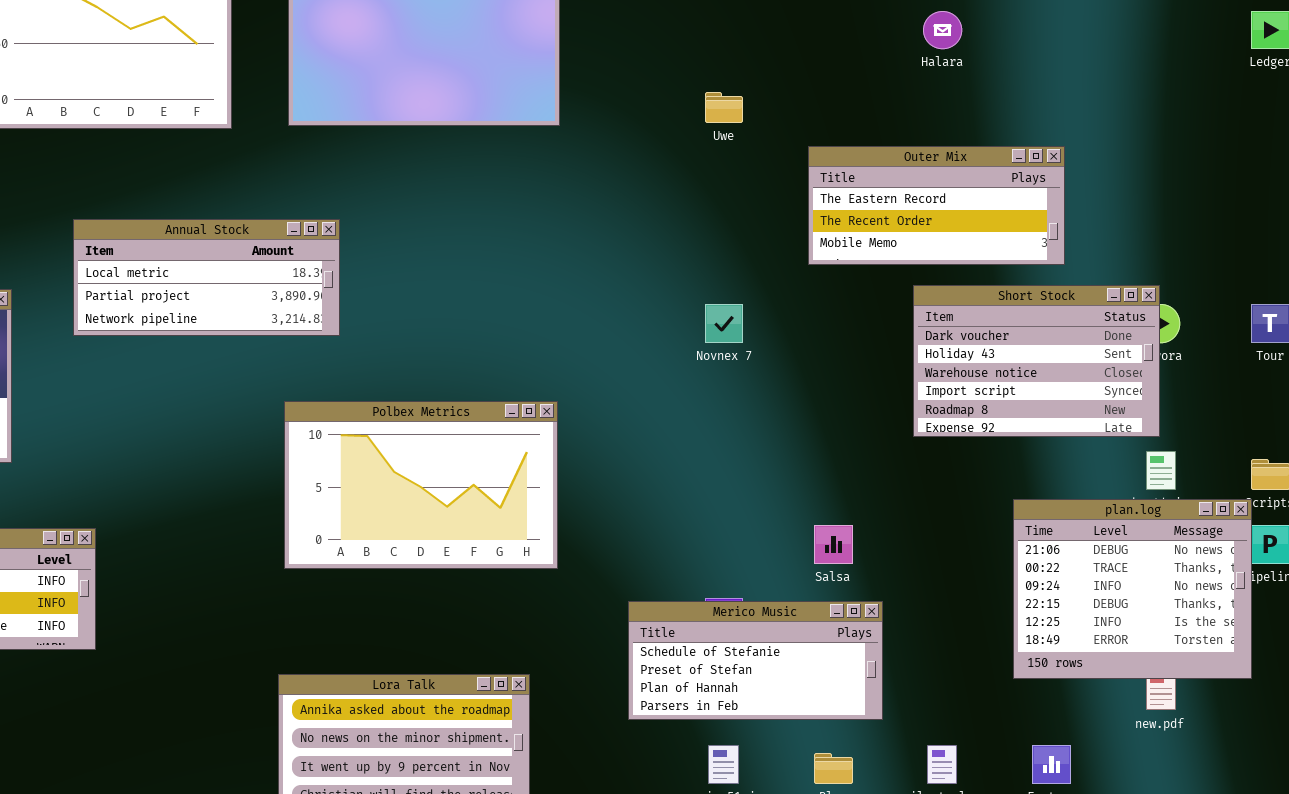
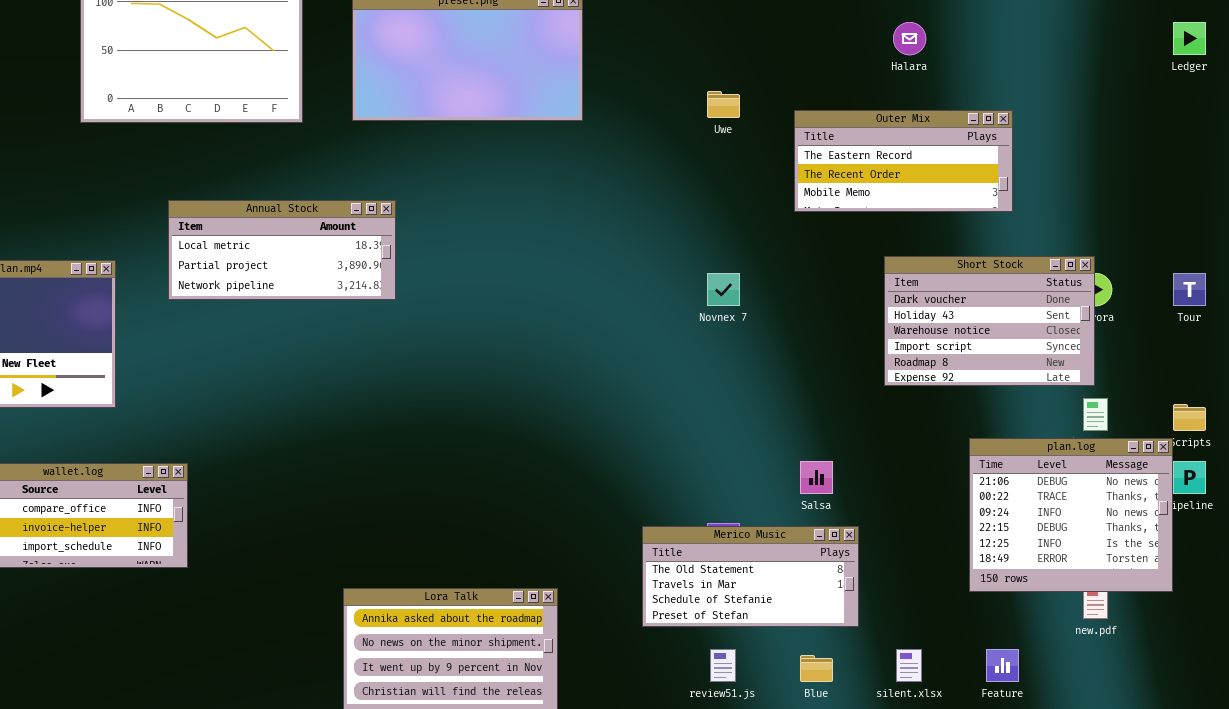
Outer Mix: [808,146,1065,265] -> [794,110,1013,212], moved
Polbex Metrics: [284,401,558,569] -> none, closed
Merico Music: [628,601,883,720] -> [642,526,859,627], scrolled up 2 rows

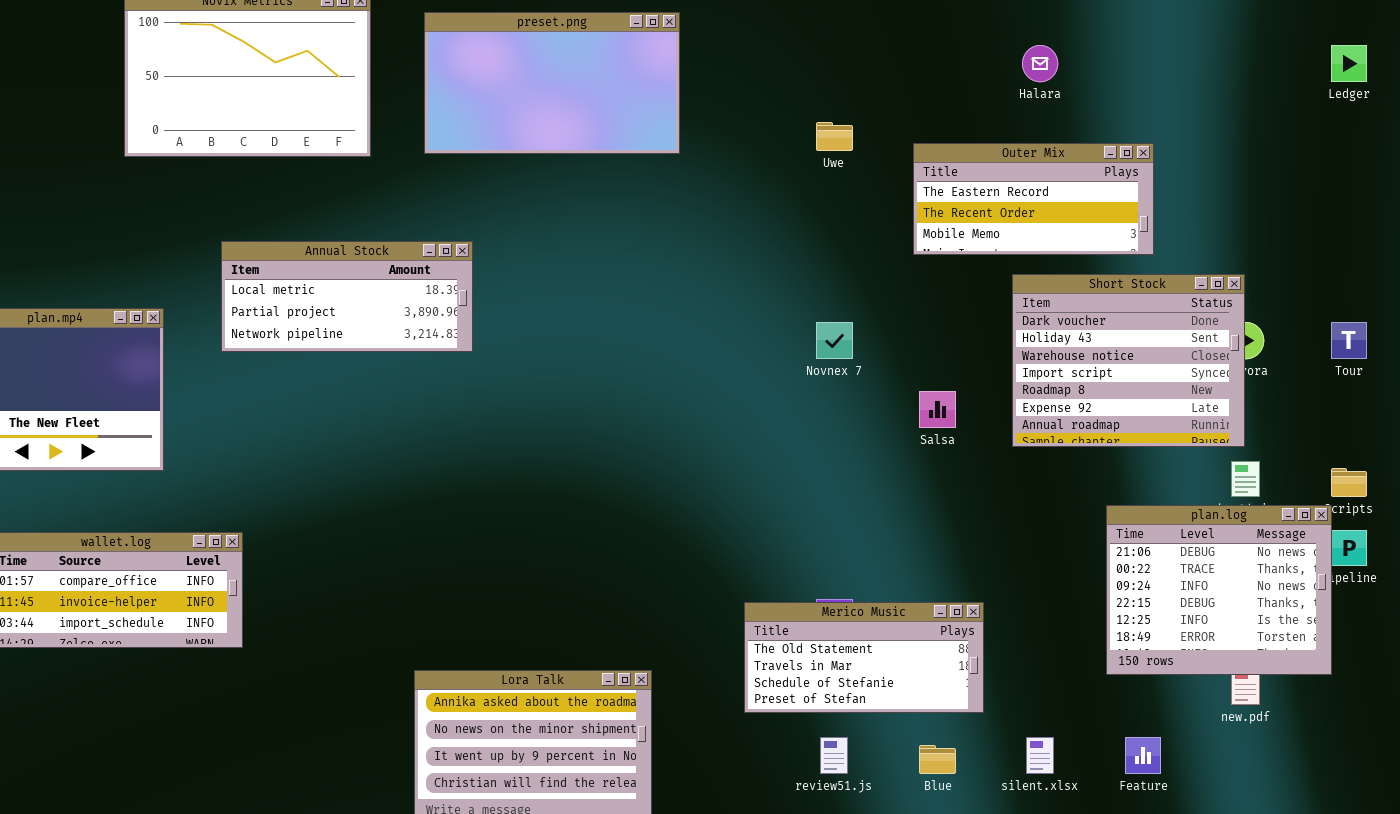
Short Stock: [884,256,1095,386] -> [1012,274,1245,447], resized
Salsa: [800,461,833,494] -> [919,391,956,428], moved

